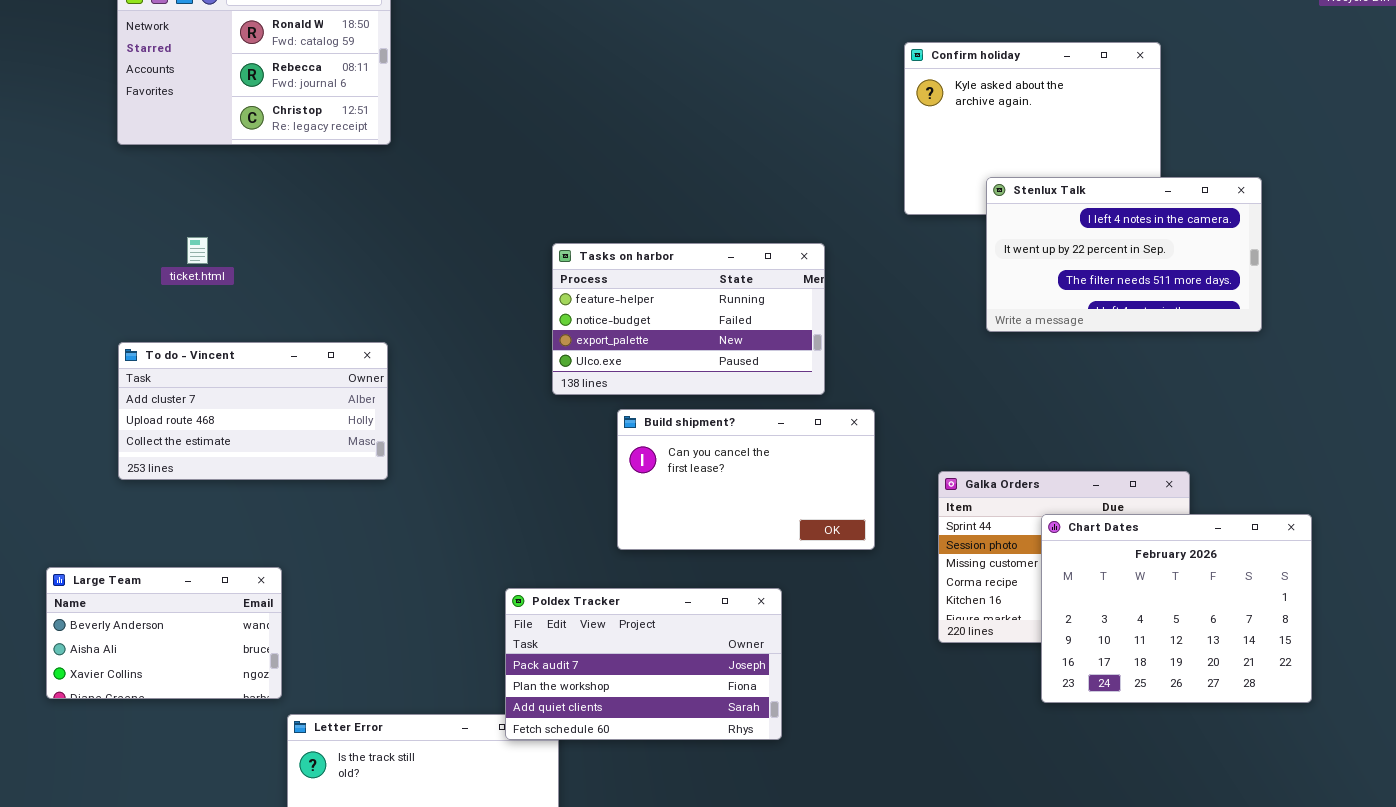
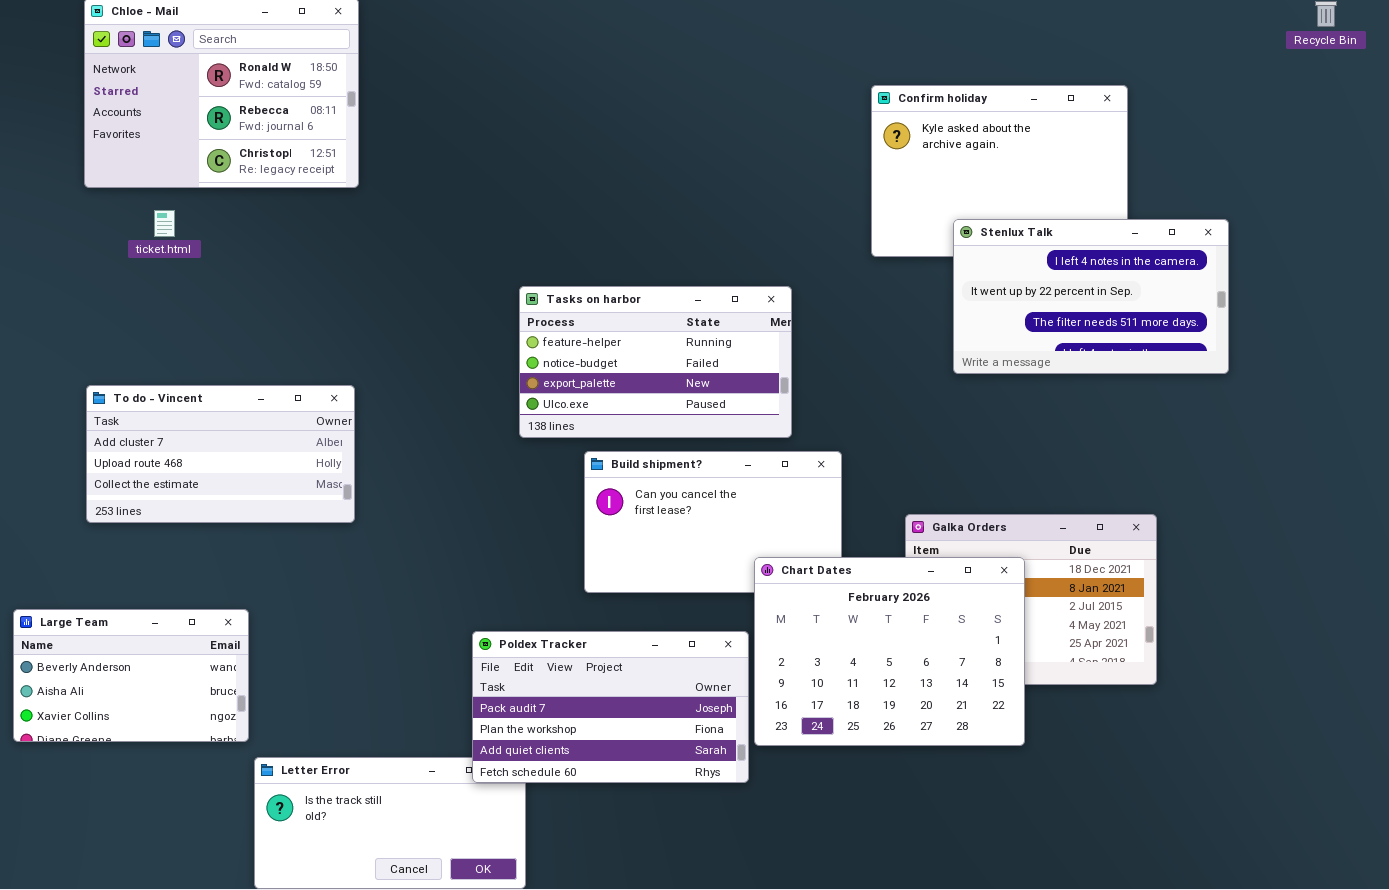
ticket.html: [187,237,208,264] -> [154,210,175,237], moved
Chart Dates: [1041,514,1312,703] -> [754,557,1025,746], moved

